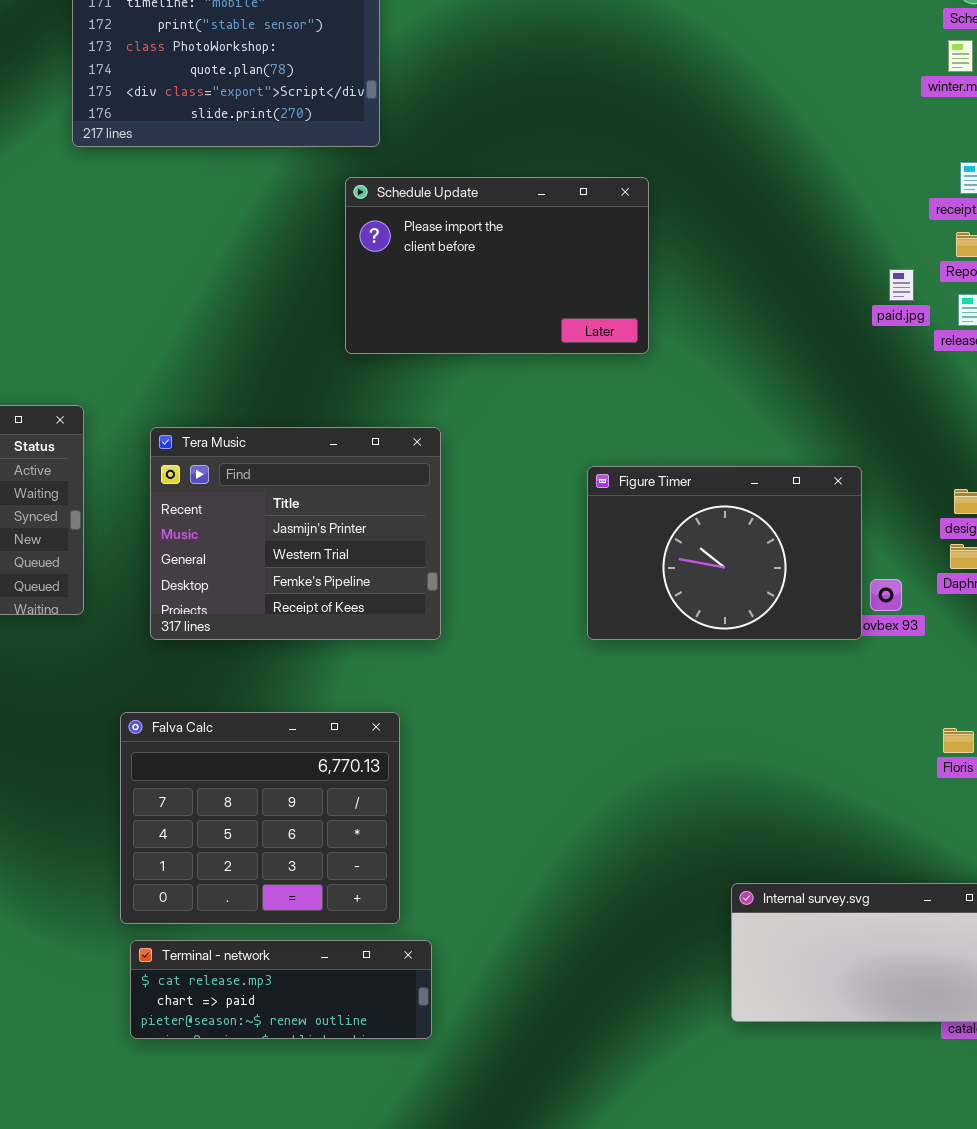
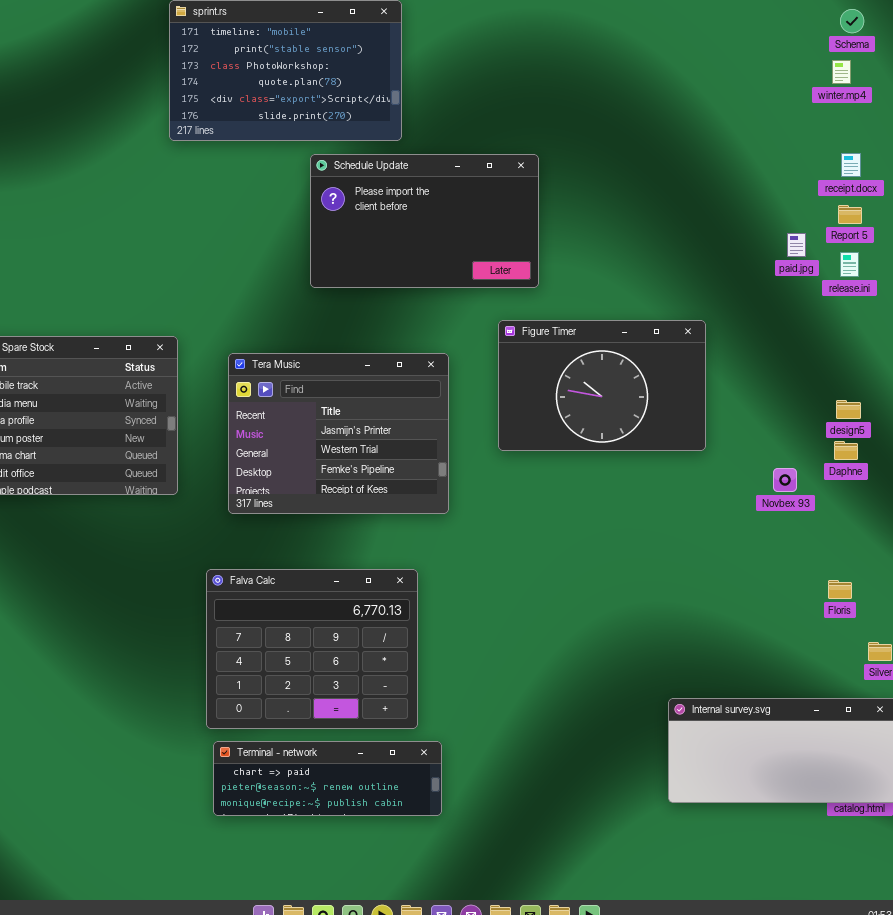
Schedule Update: [345,177,649,354] -> [310,154,539,288], moved
Figure Timer: [587,466,862,640] -> [498,320,706,451], moved
Terminal - network: [130,940,432,1039] -> [213,741,442,816], scrolled down 1 row

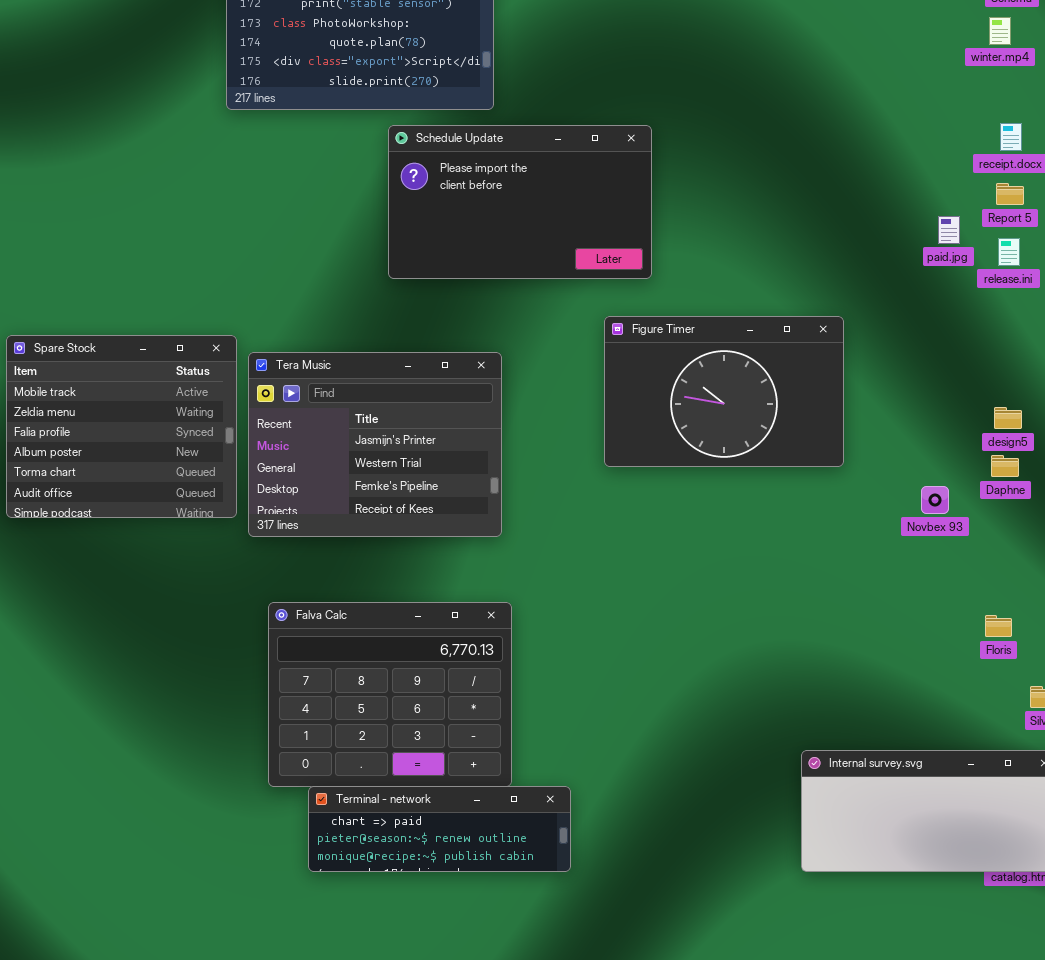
Tera Music: [228,353,449,514] -> [248,352,502,537], moved
Terminal - network: [213,741,442,816] -> [308,786,571,872], moved

